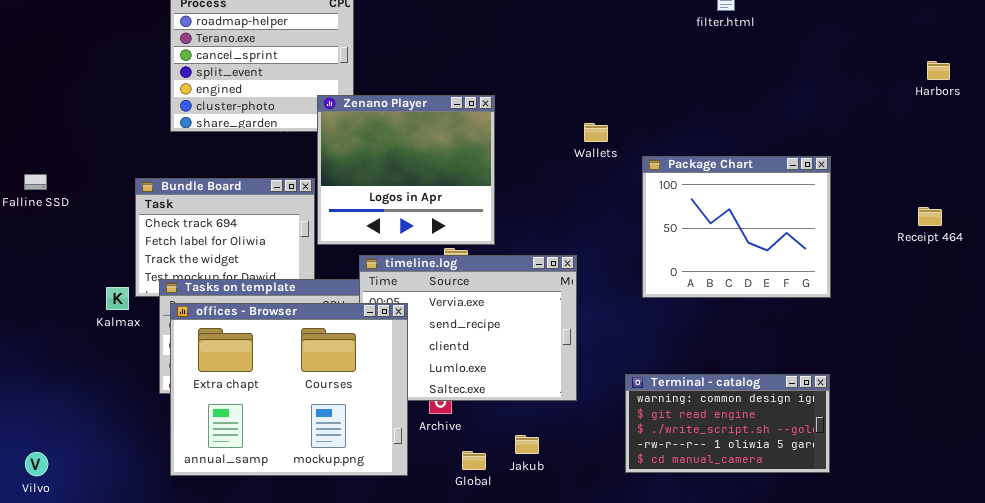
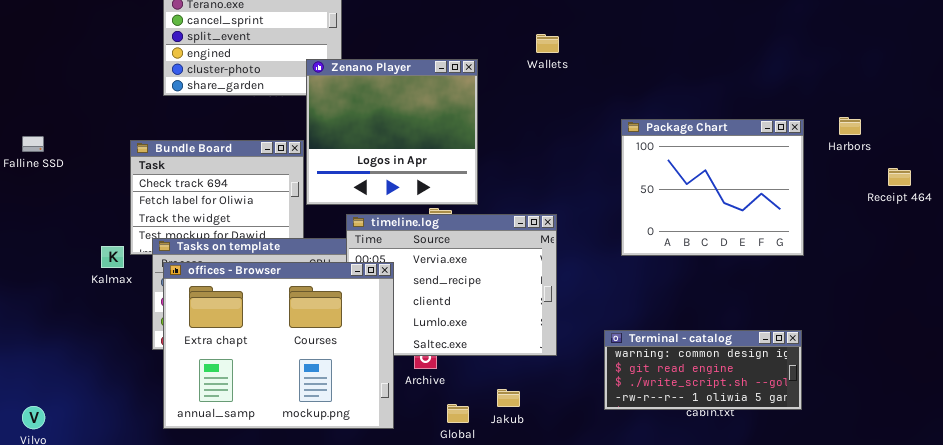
Harbors: [927,61,950,80] -> [839,117,861,135], moved
Wallets: [584,123,608,142] -> [536,34,559,53], moved
Terminal - catalog: [625,374,830,473] -> [604,330,802,410], resized

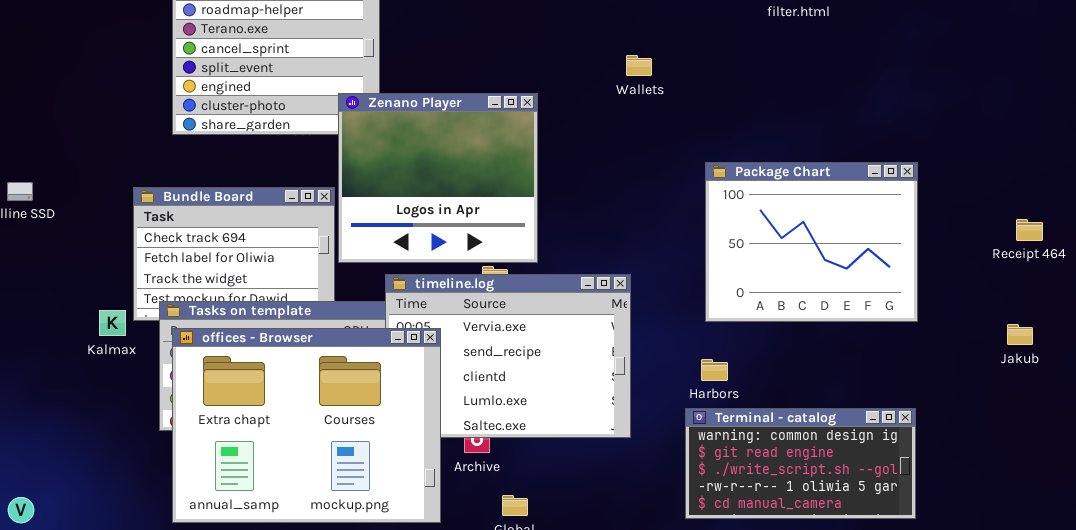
Wallets: [536,34,559,53] -> [626,55,652,76], moved
Harbors: [839,117,861,135] -> [701,359,728,381], moved
Terminal - catalog: [604,330,802,410] -> [685,408,916,519], resized
Jakub: [497,389,520,407] -> [1007,324,1033,345], moved

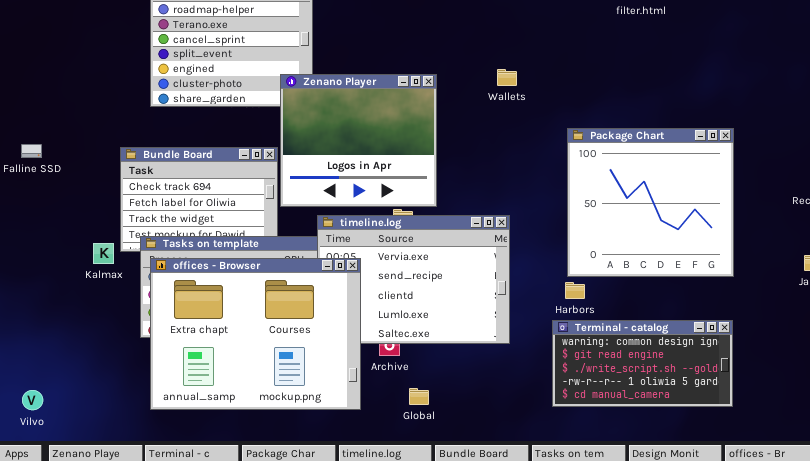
Wallets: [626,55,652,76] -> [497,69,517,86], moved
Package Chart: [705,162,918,322] -> [567,128,734,277], resized

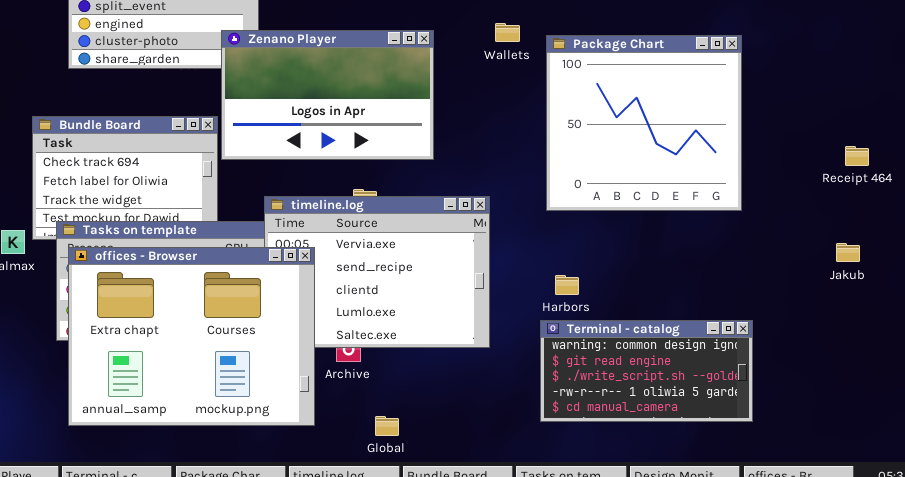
Wallets: [497,69,517,86] -> [495,23,520,42], moved
Zenano Player: [280,74,437,207] -> [221,30,434,160], resized
Package Chart: [567,128,734,277] -> [546,35,742,211], moved
Global: [409,388,429,405] -> [375,416,399,436], moved

